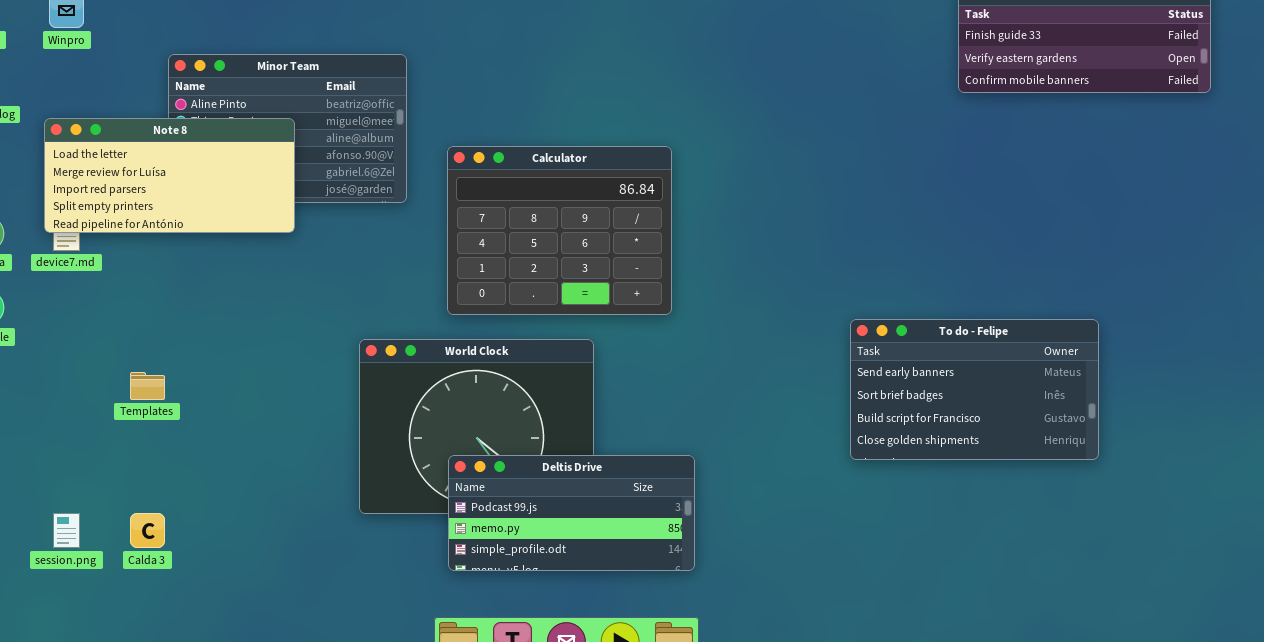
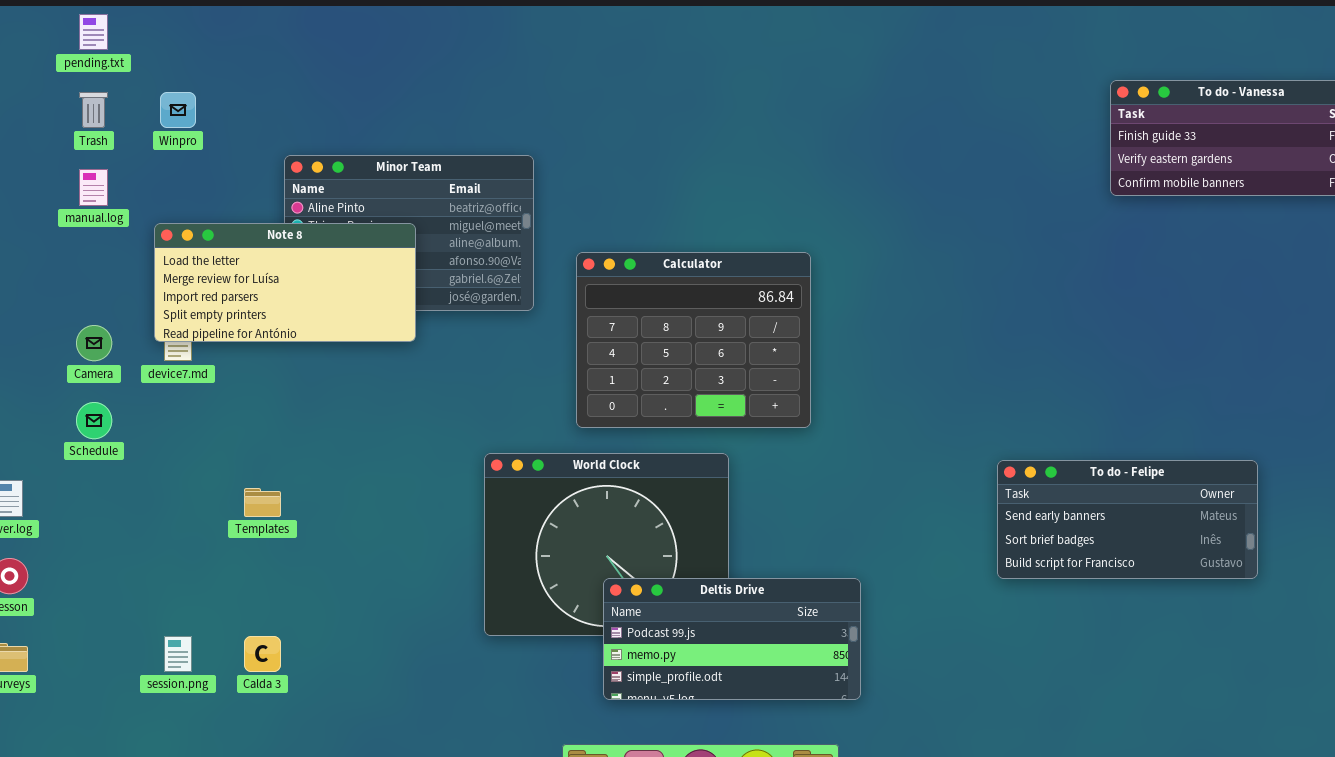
To do - Felipe: [850,319,1099,460] -> [997,460,1258,579], resized
Deltis Drive: [448,455,695,571] -> [603,578,861,700], moved

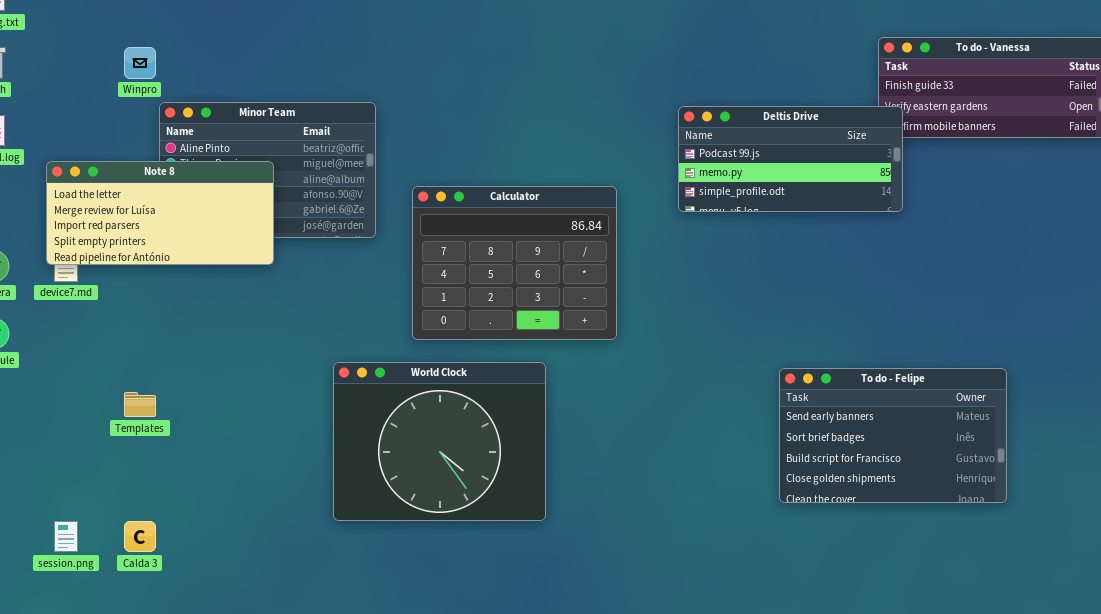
Winpro: [160,92,196,128] -> [124,47,156,79], moved
To do - Felipe: [997,460,1258,579] -> [779,368,1007,503], resized
Deltis Drive: [603,578,861,700] -> [678,106,903,212], moved

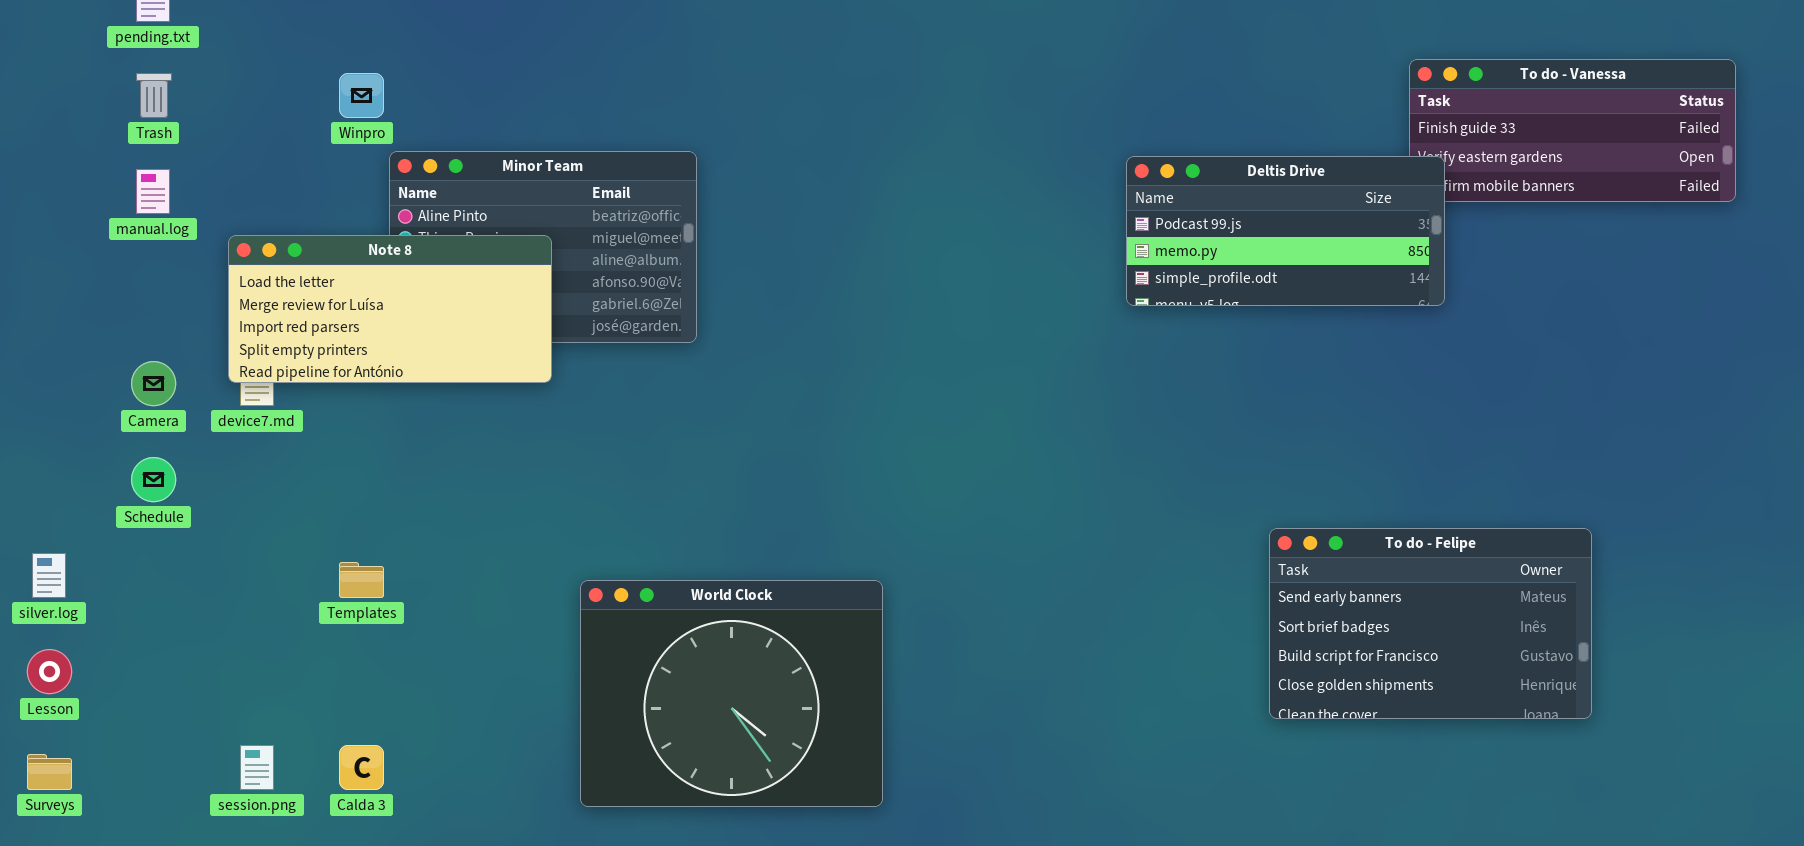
Calculator: [412,186,617,340] -> none, closed
World Clock: [333,362,546,521] -> [580,580,883,807], moved

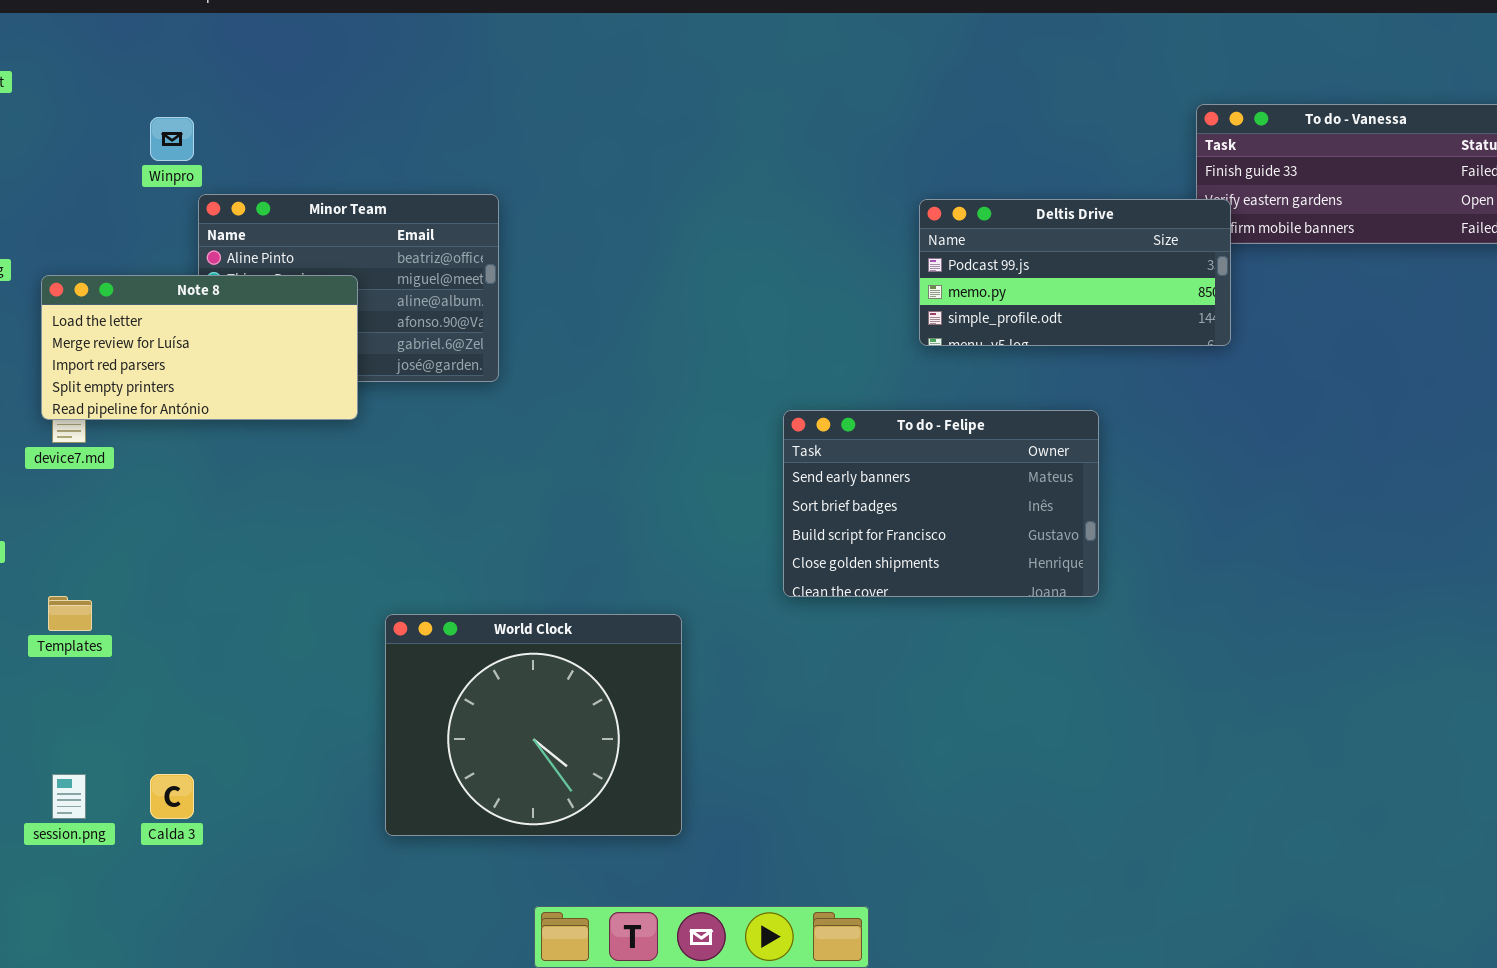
To do - Felipe: [1269,528,1592,719] -> [783,410,1099,597], moved
Templates: [339,562,384,598] -> [48,596,92,631], moved

